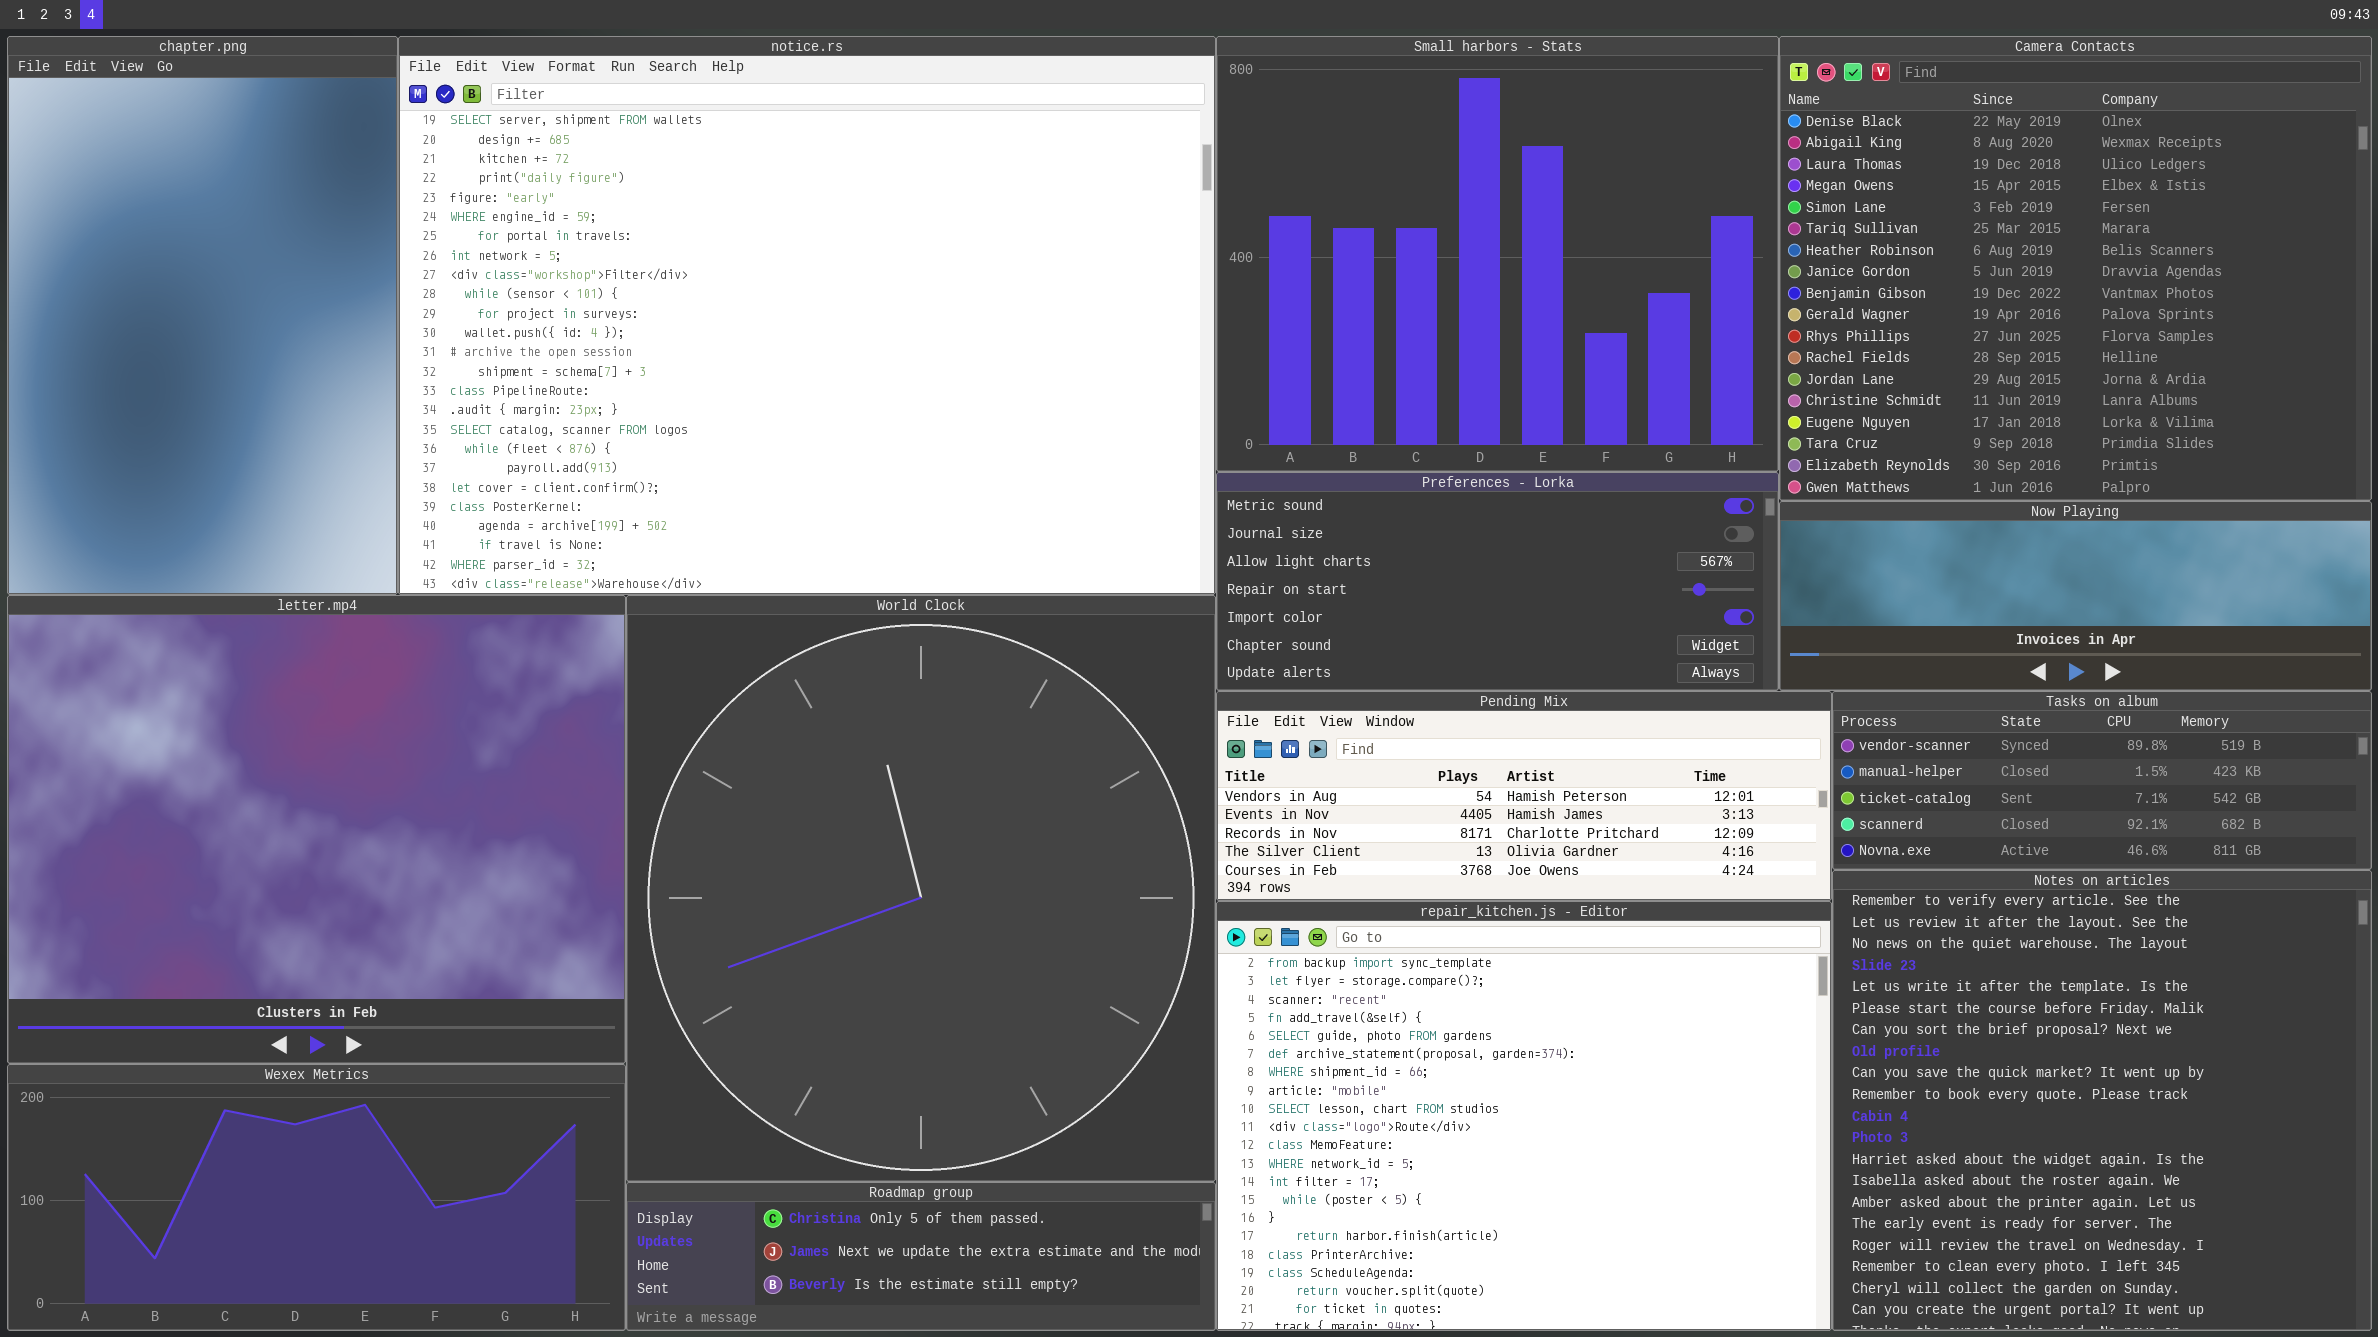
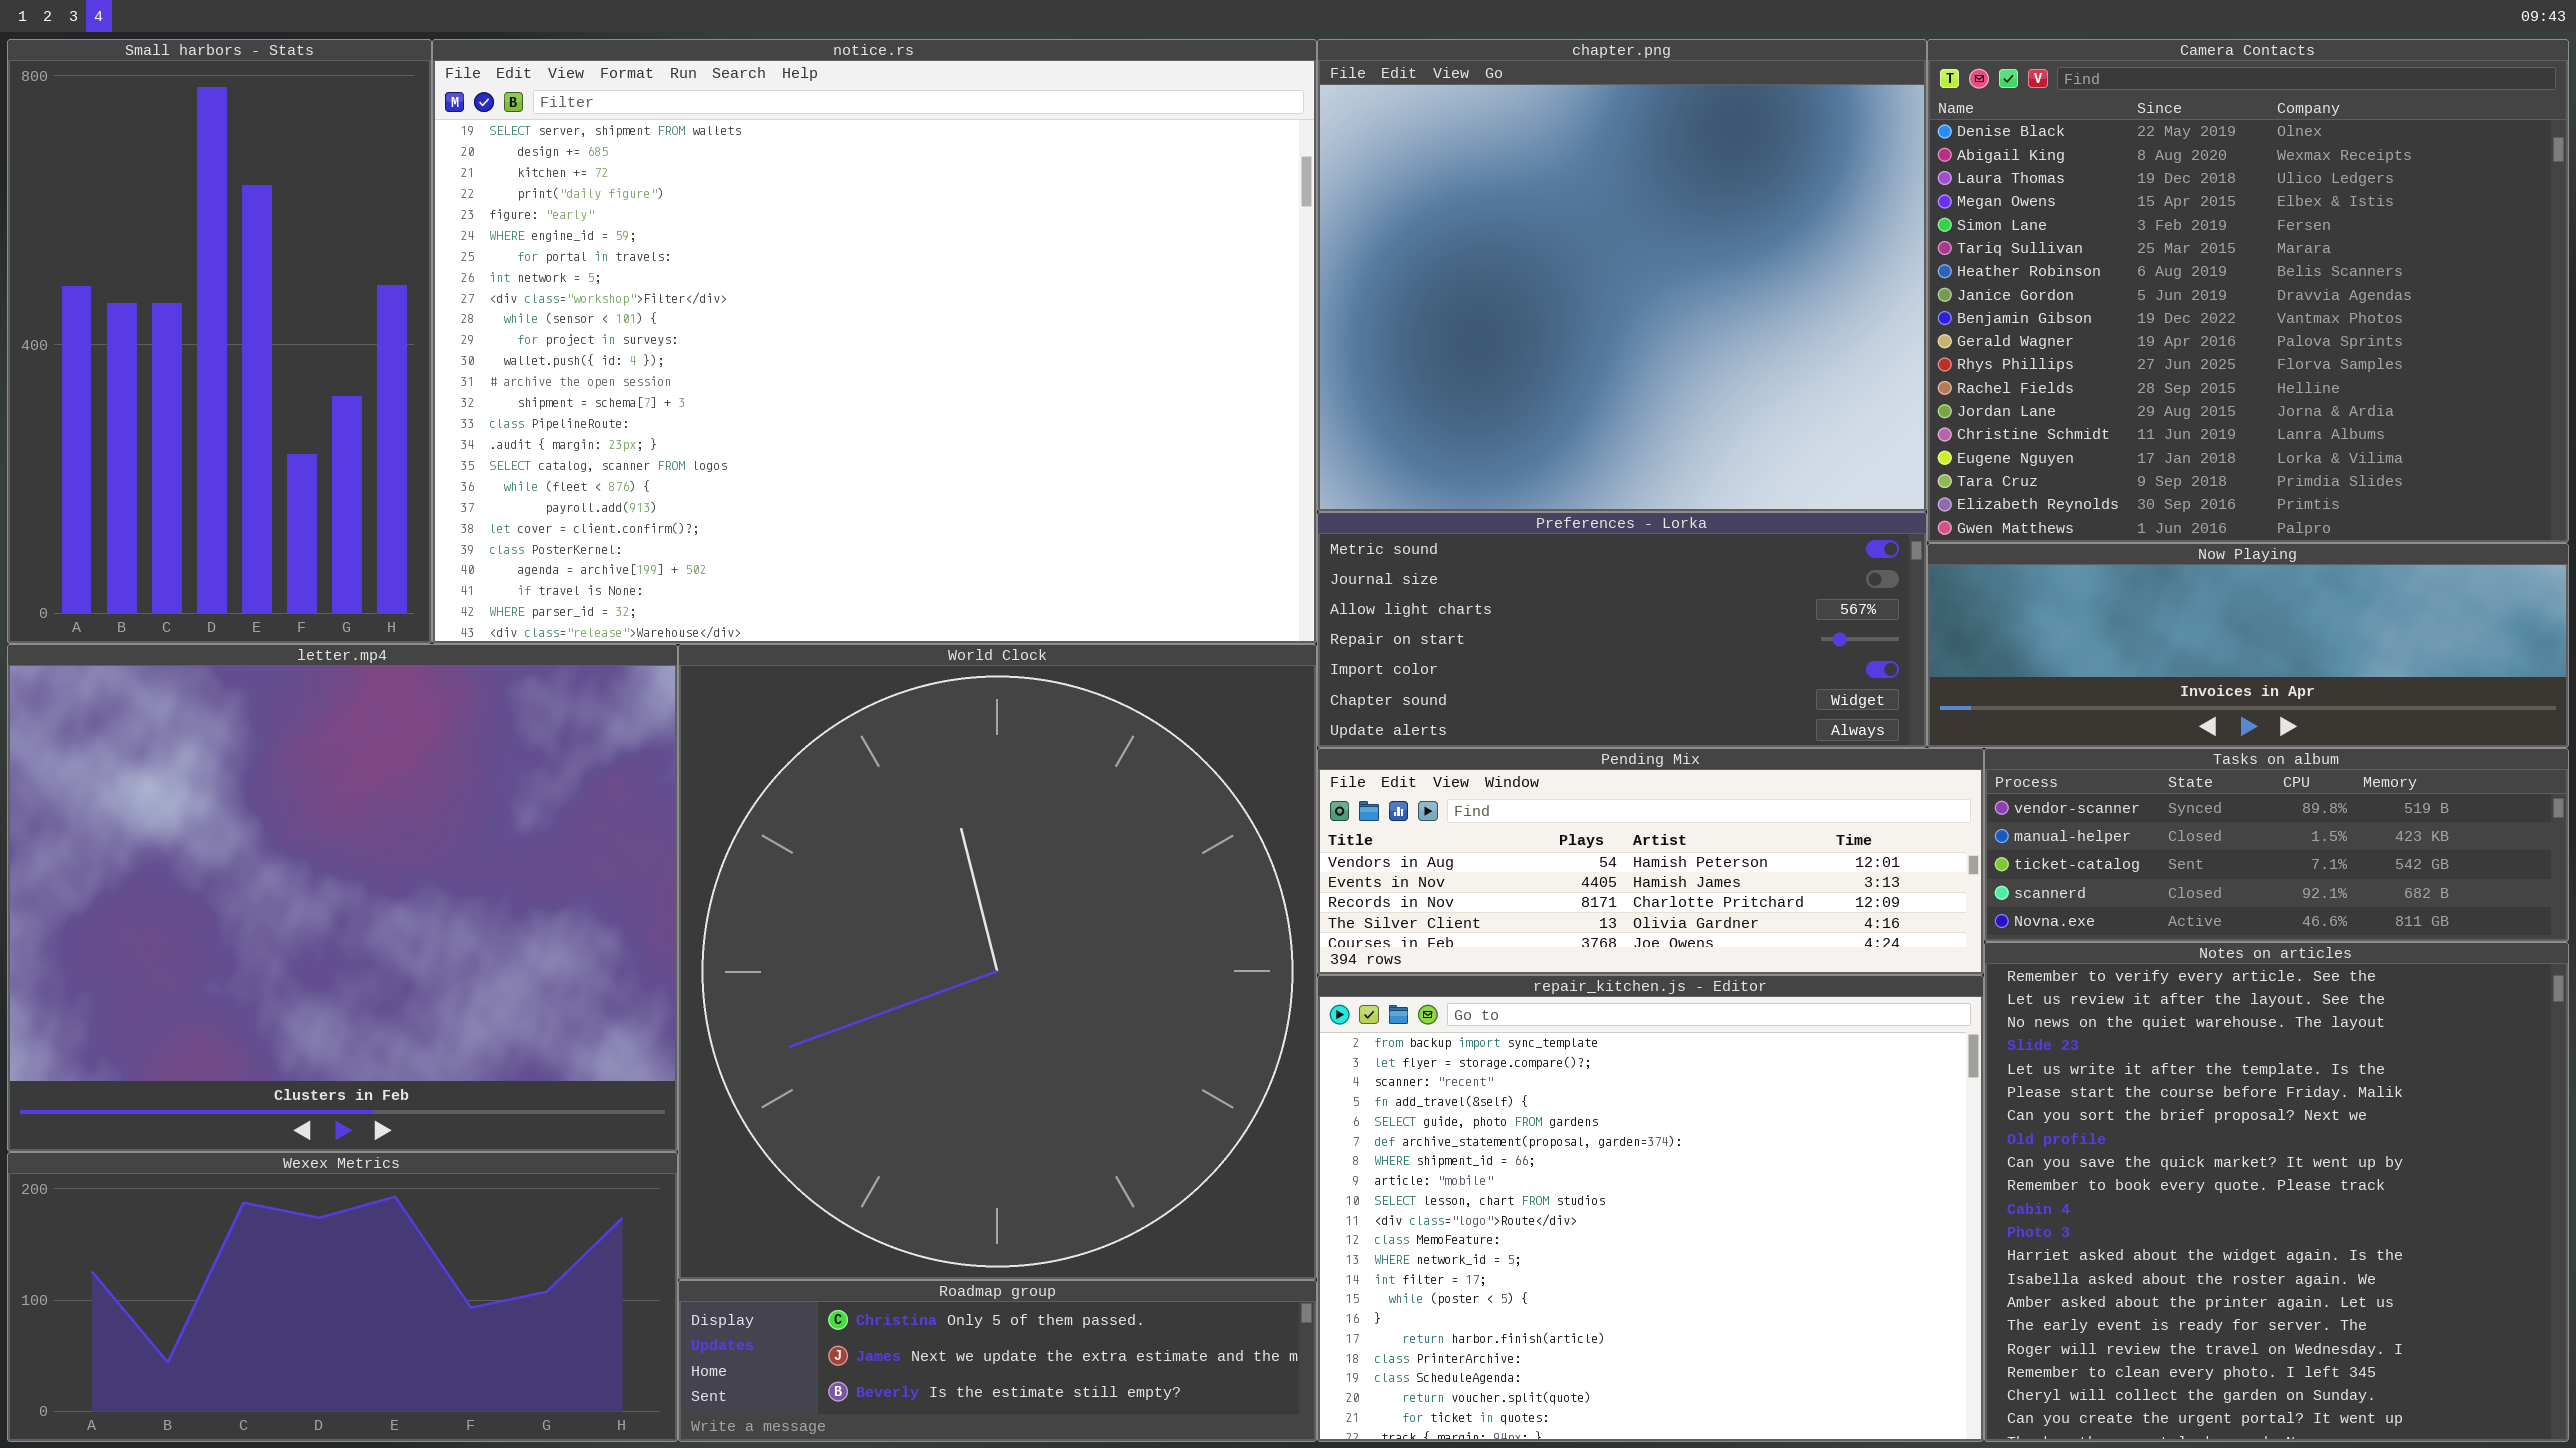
chapter.png: [7,36,398,595] -> [1317,39,1927,512], moved, resized
Small harbors - Stats: [1216,36,1779,472] -> [7,39,432,644], moved, resized

